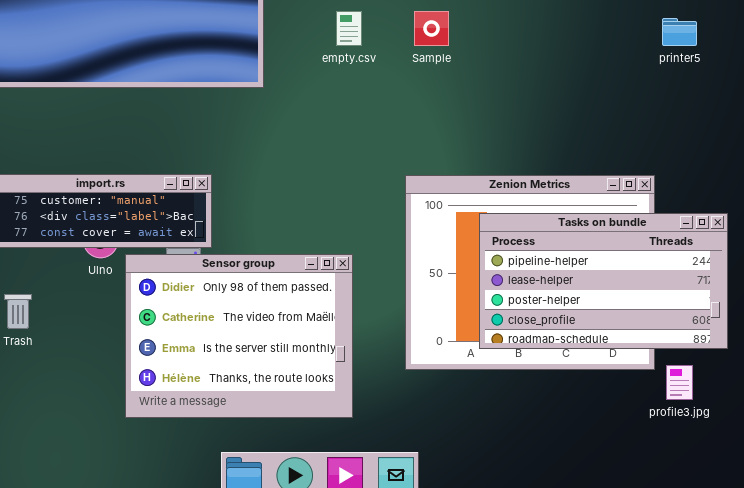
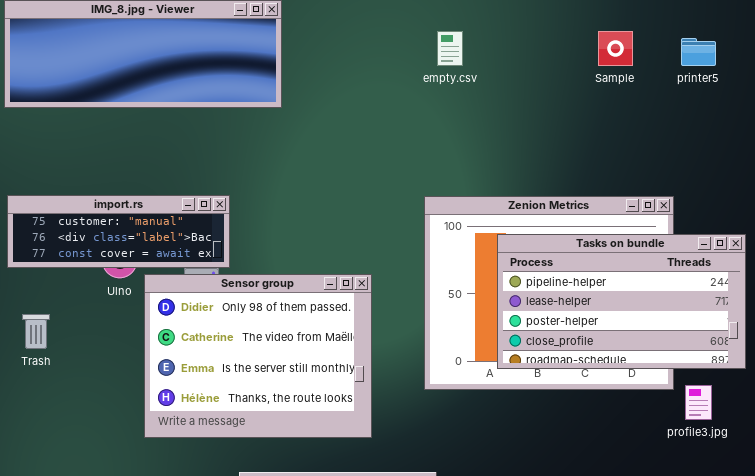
empty.csv: [336,11,362,46] -> [437,31,463,66], moved
Sample: [414,11,449,46] -> [598,31,633,66], moved

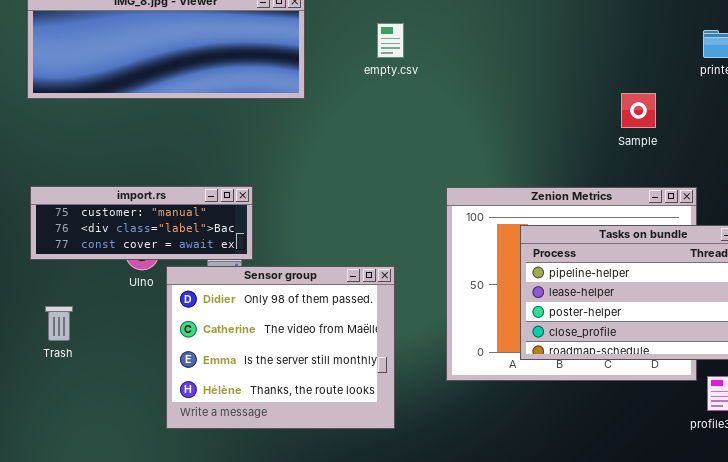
empty.csv: [437,31,463,66] -> [377,23,404,58], moved
Sample: [598,31,633,66] -> [621,93,656,128], moved

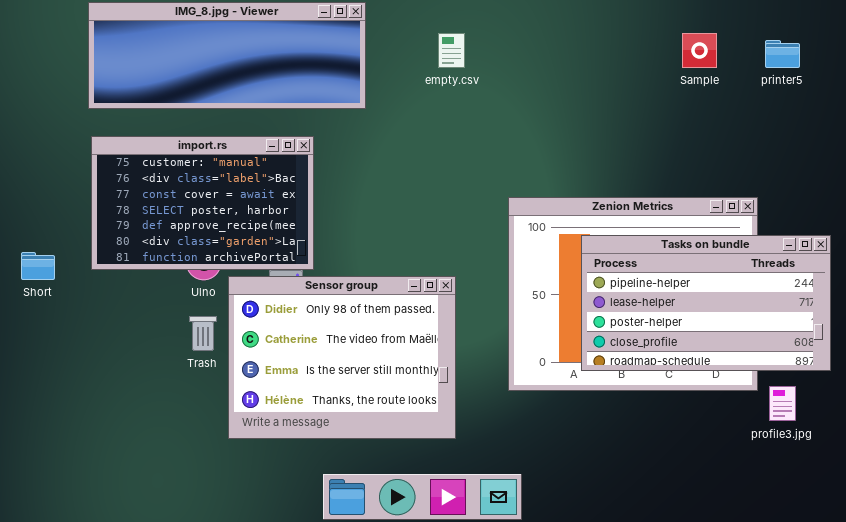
Sample: [621,93,656,128] -> [682,33,717,68], moved
import.rs: [30,186,253,260] -> [91,136,314,270], resized
Trash: [45,306,73,341] -> [189,316,217,351], moved

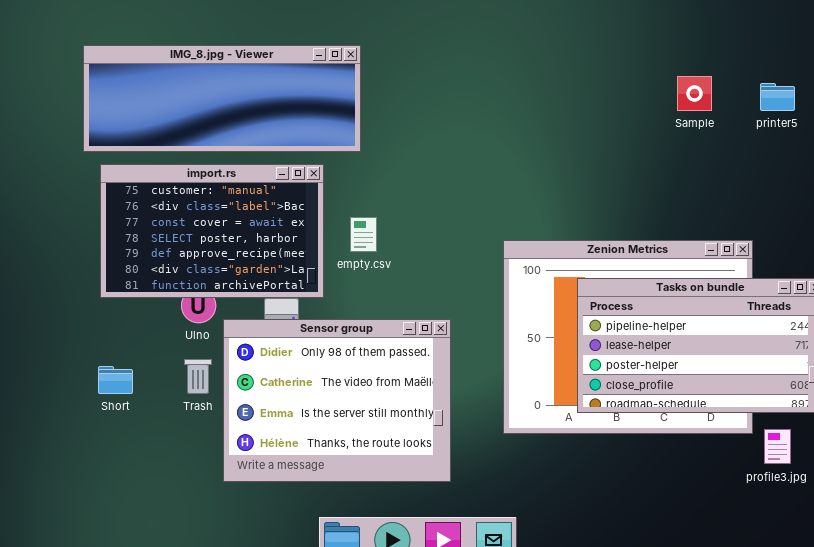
empty.csv: [438,33,465,68] -> [350,217,377,252], moved
import.rs: [91,136,314,270] -> [100,164,324,298], moved
Short: [21,252,55,280] -> [98,366,133,394], moved

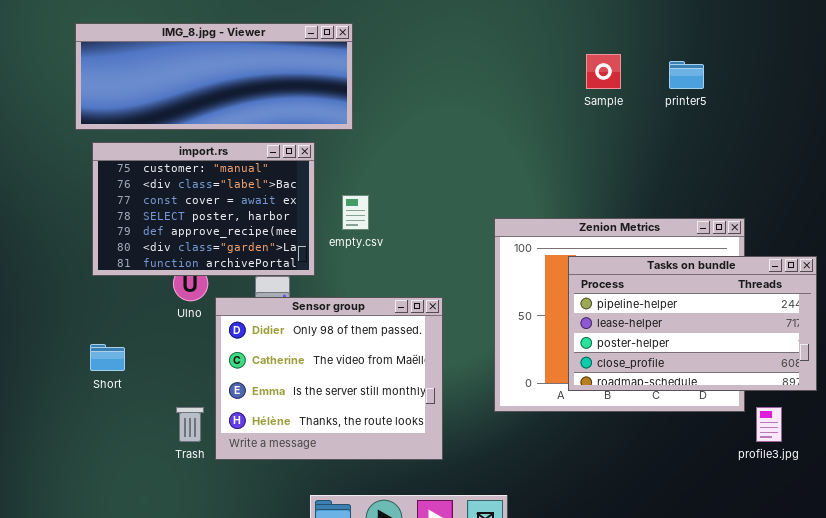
Sample: [677,76,712,111] -> [586,54,621,89], moved
printer5: [760,83,795,111] -> [669,61,704,89], moved
Trash: [184,359,212,394] -> [176,407,204,442], moved

